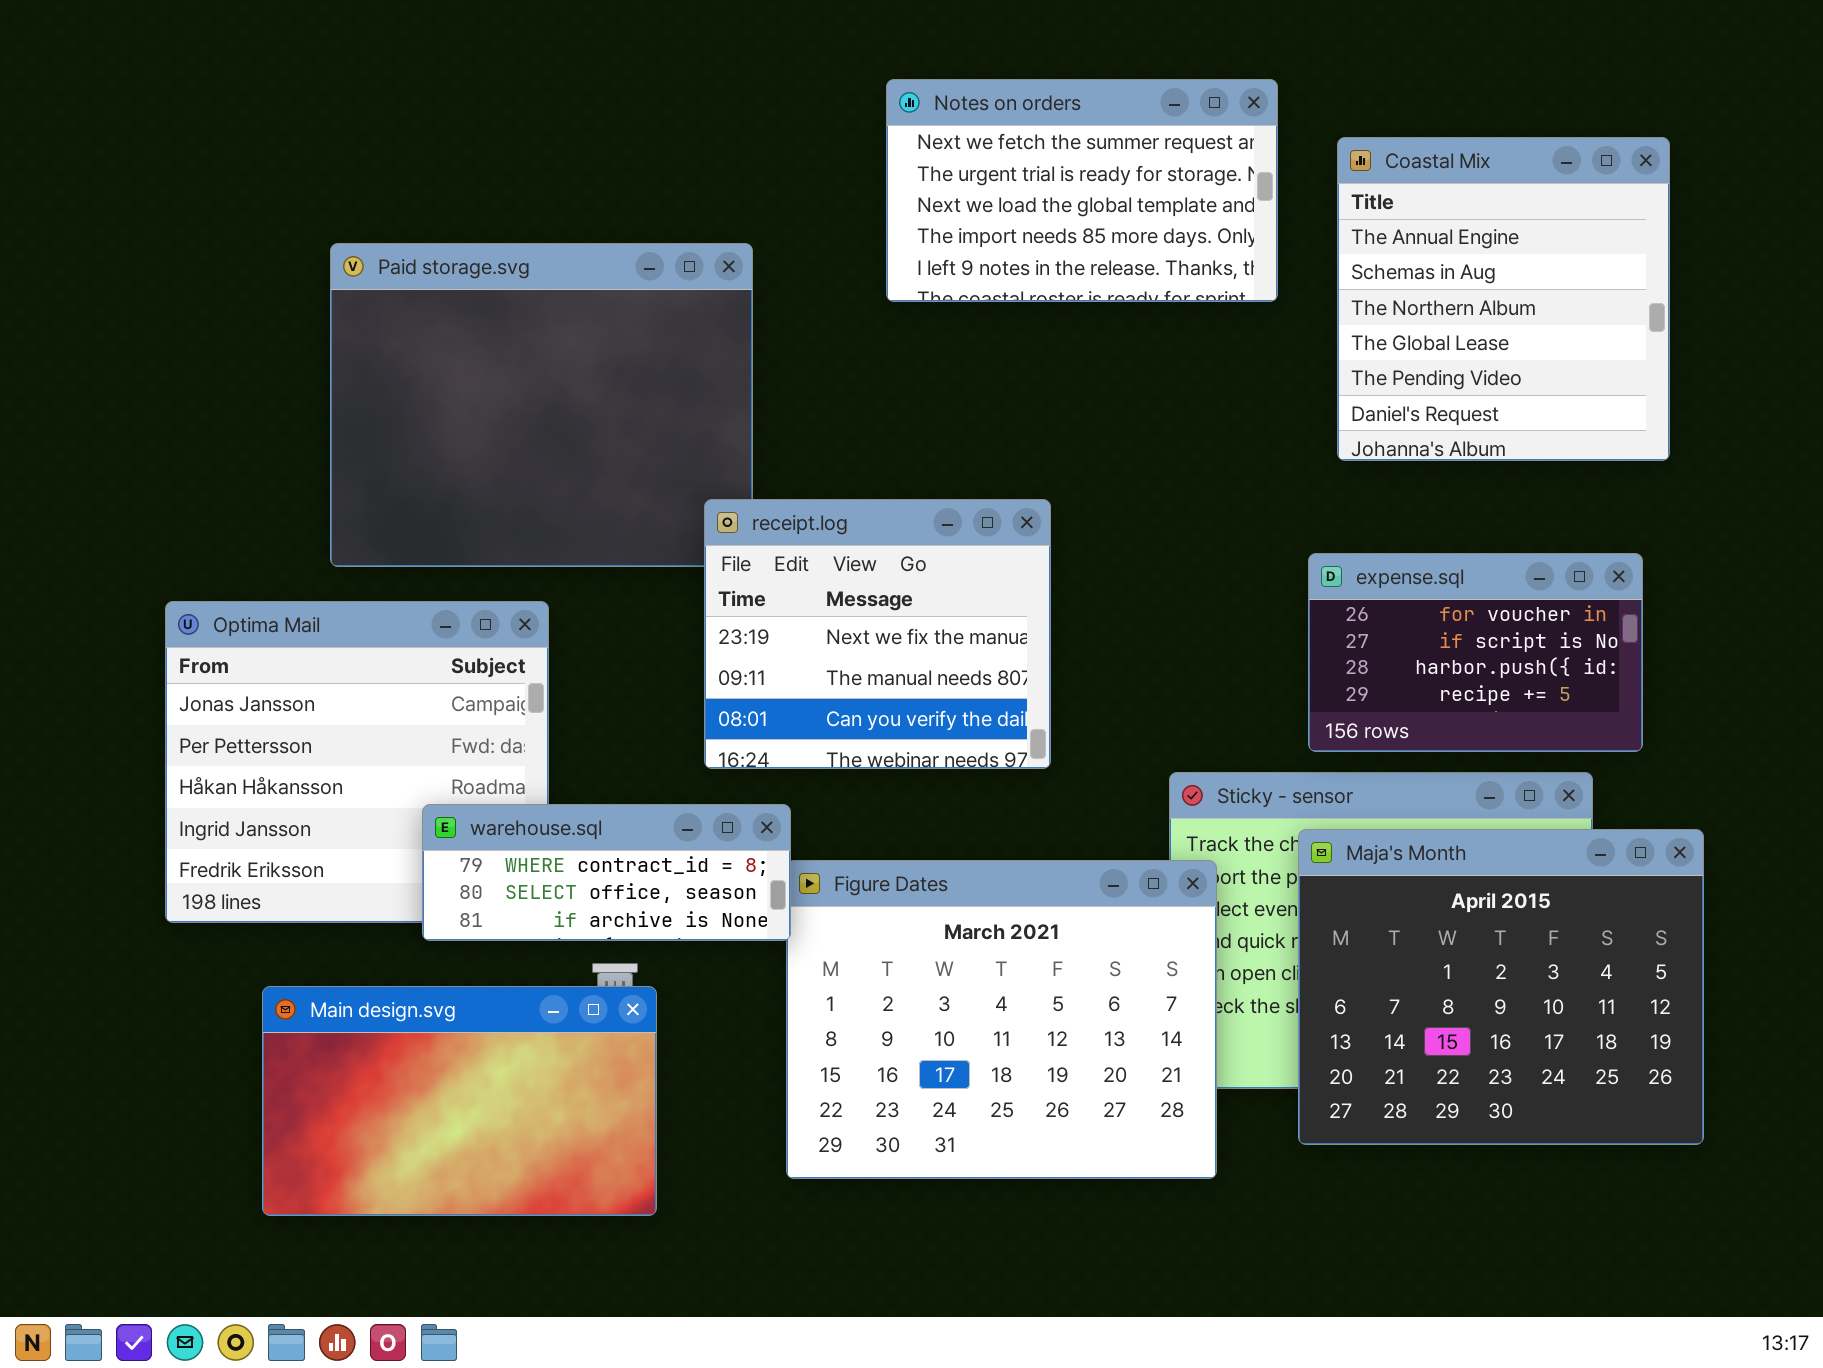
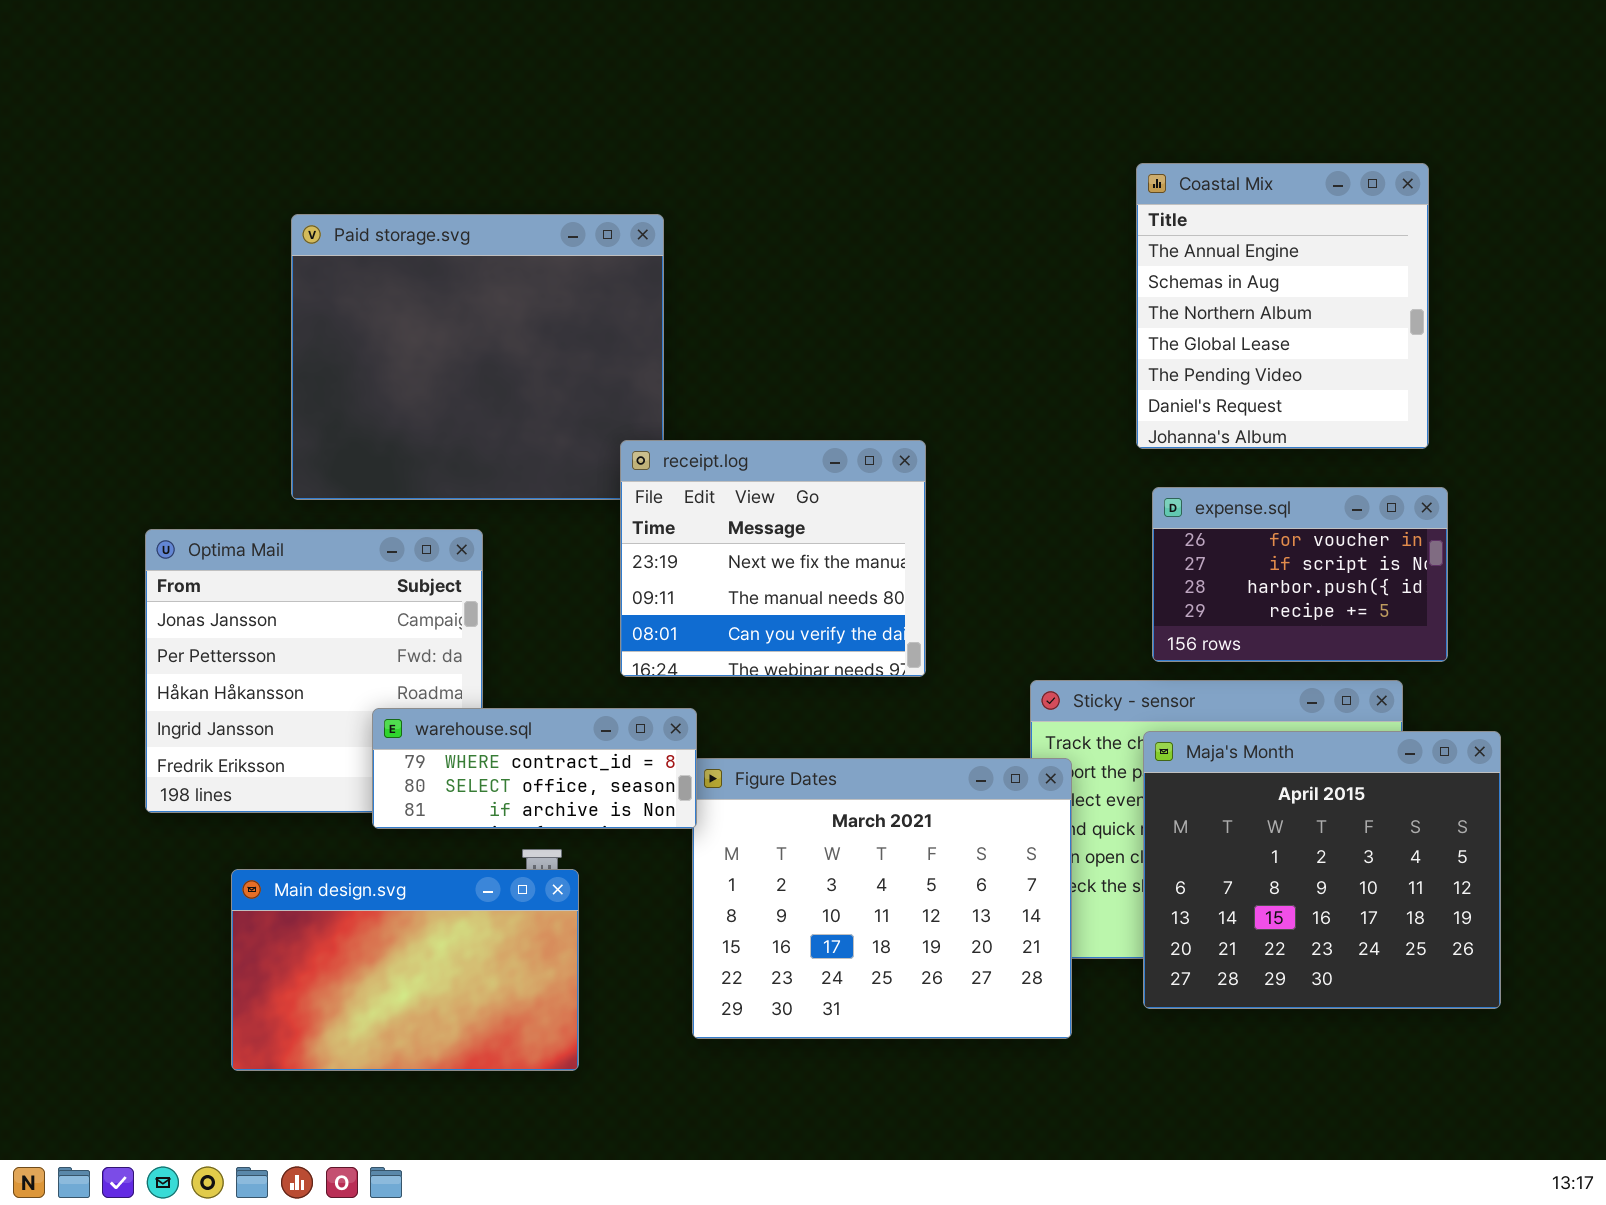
Notes on orders: [886,79,1278,302] -> none, closed
Coastal Mix: [1337,137,1670,461] -> [1136,163,1429,449], moved

